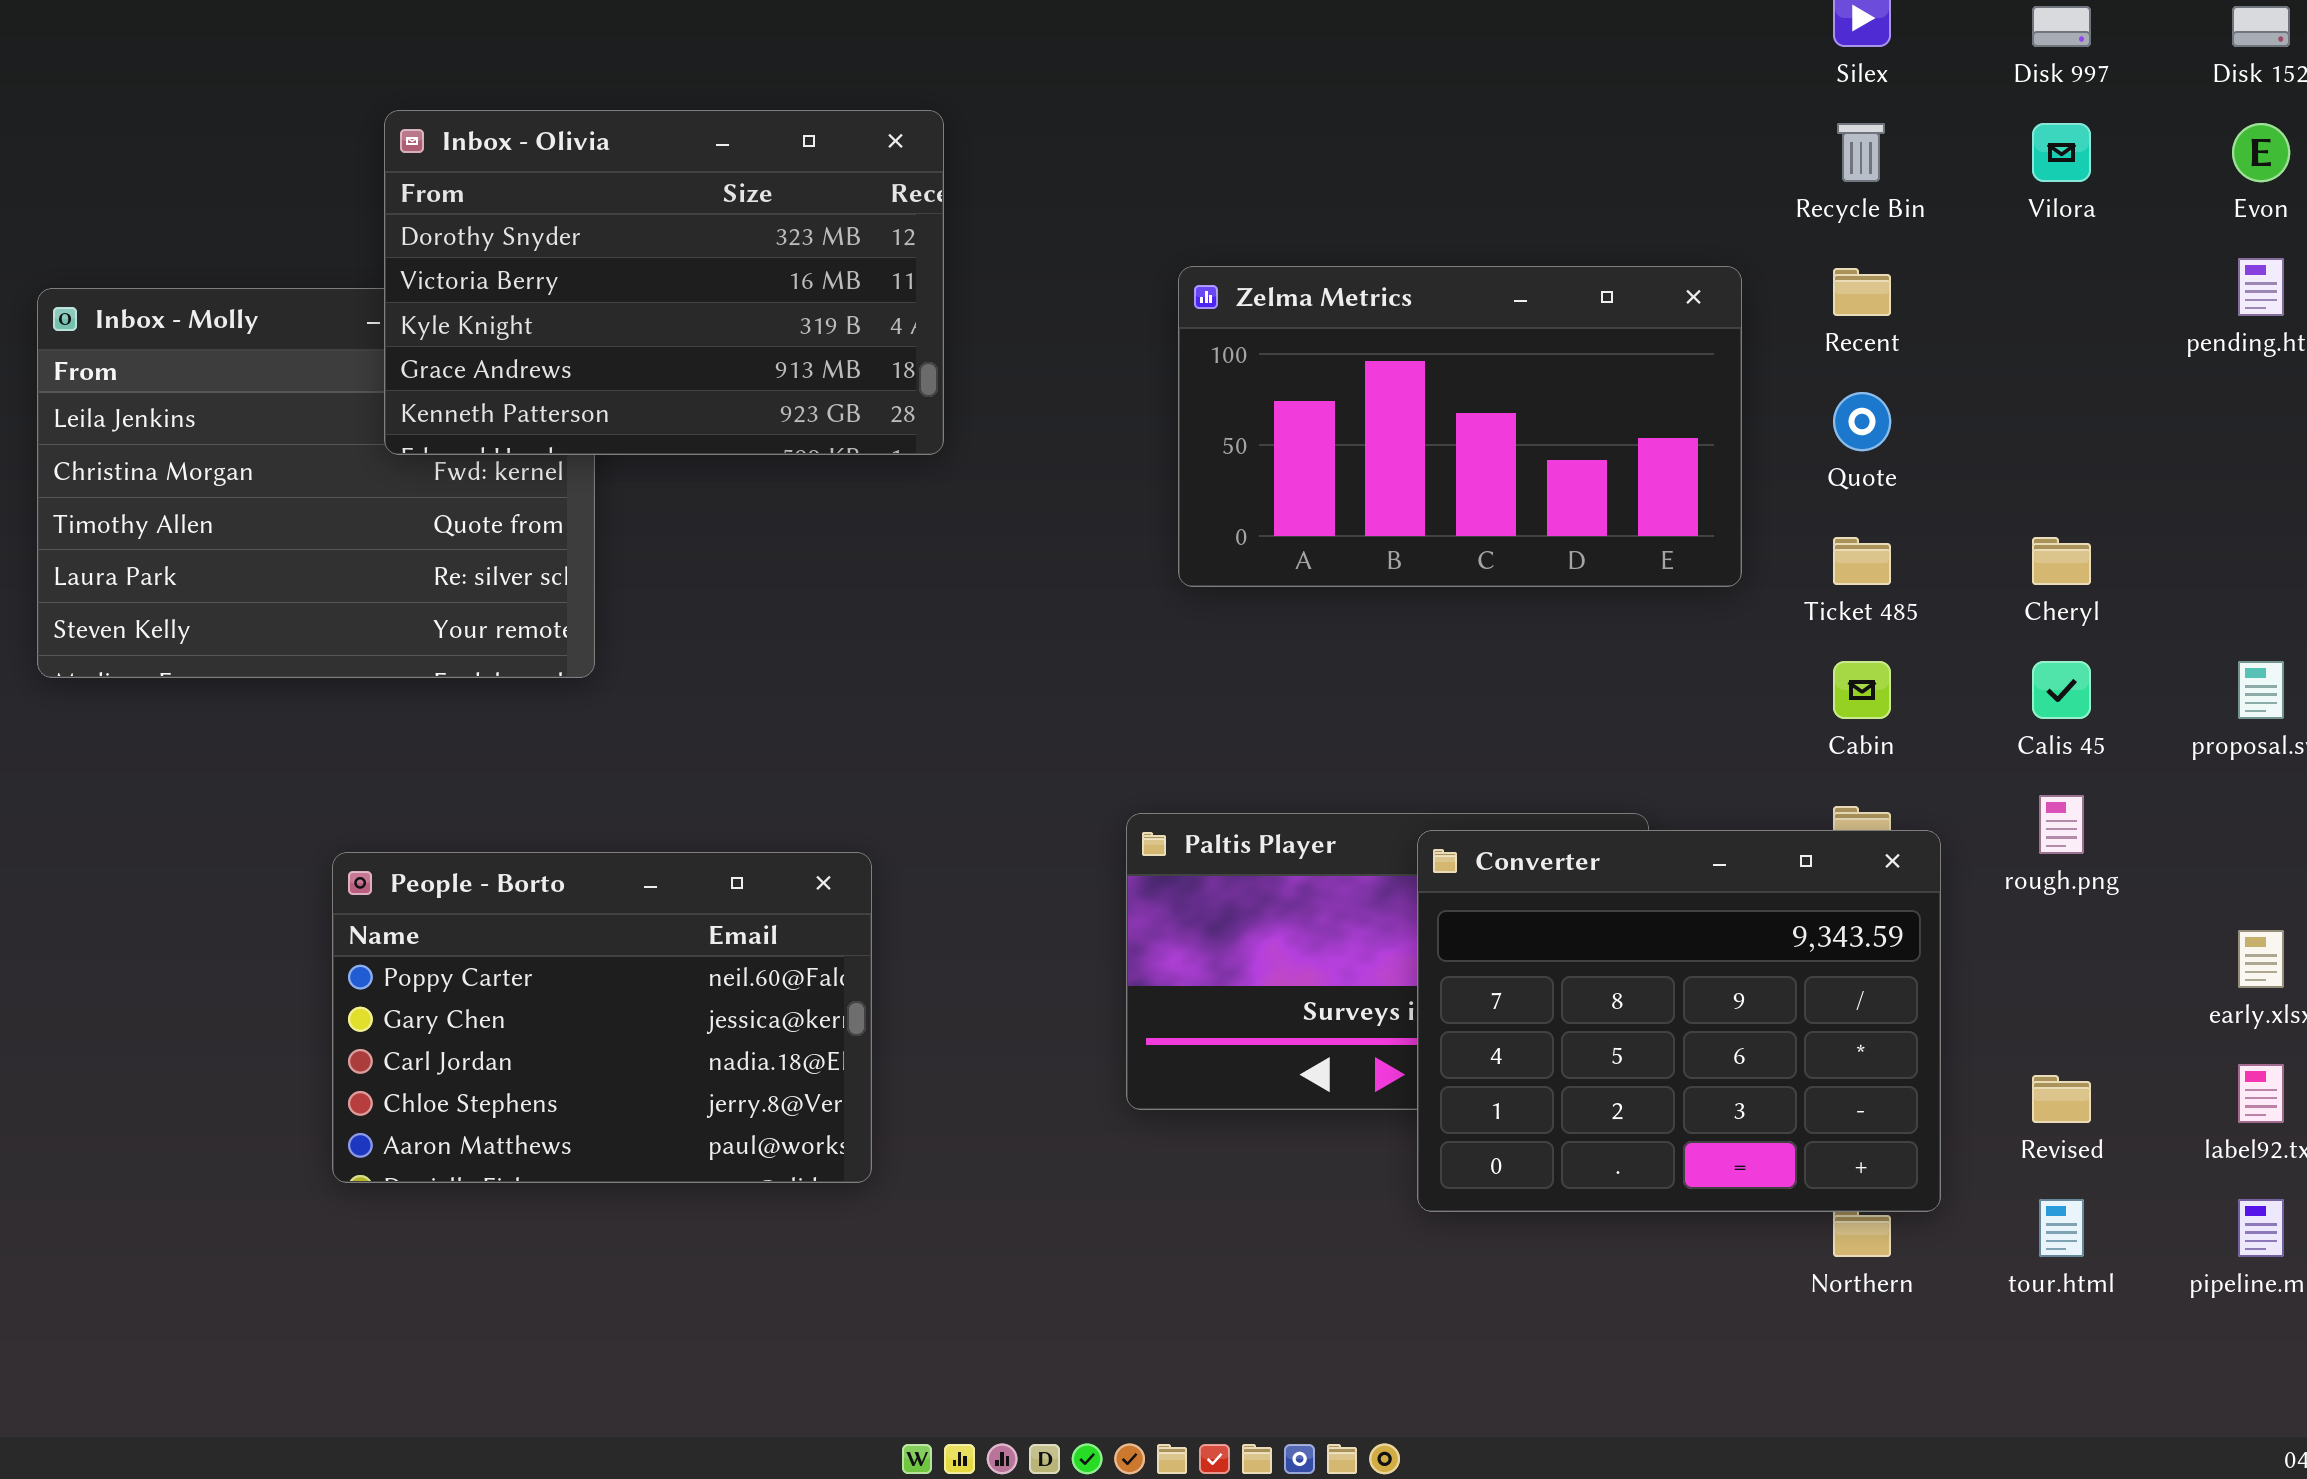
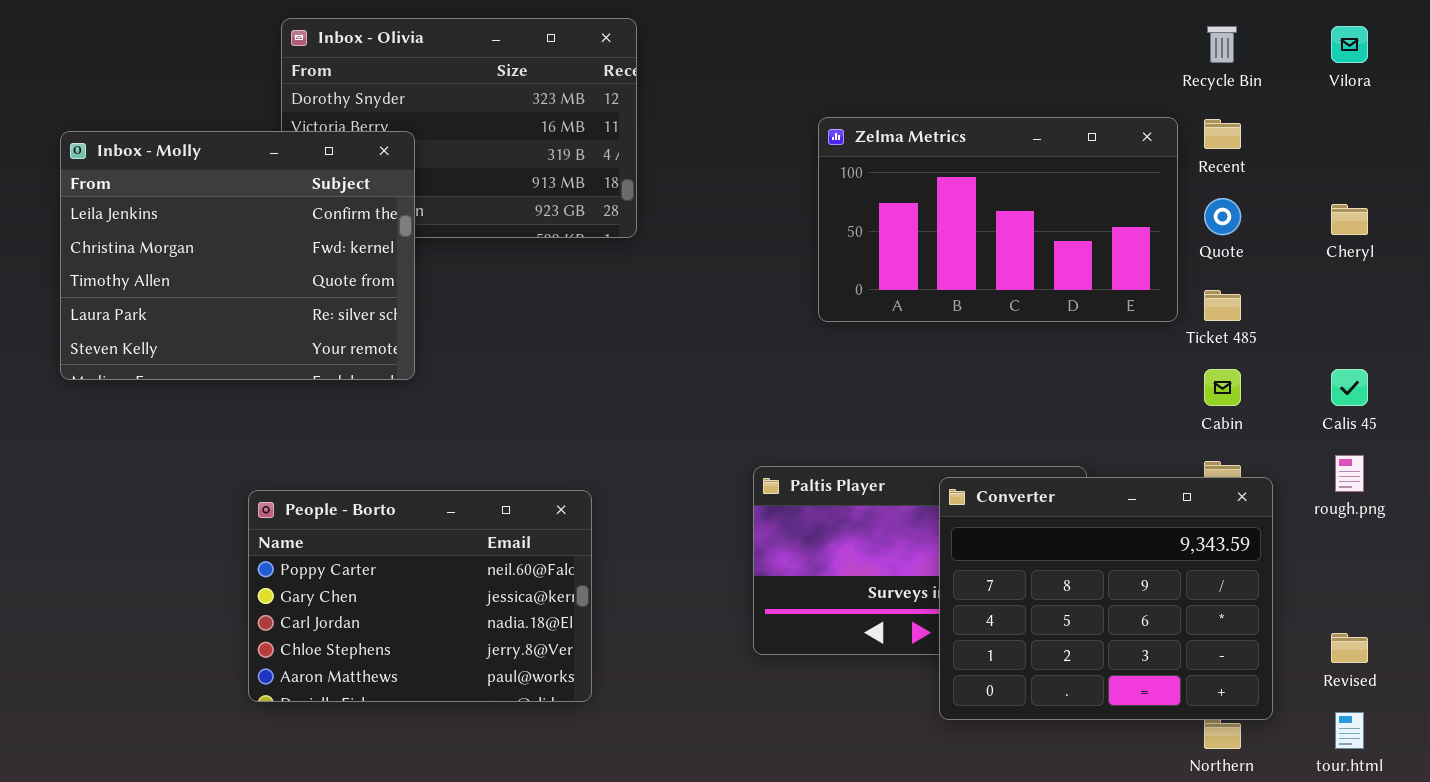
Zelma Metrics: [1178,266,1742,587] -> [818,117,1178,322], moved
Inbox - Molly: [37,288,595,678] -> [60,131,415,380], raised
Cheryl: [2032,537,2091,585] -> [1331,204,1368,235], moved

